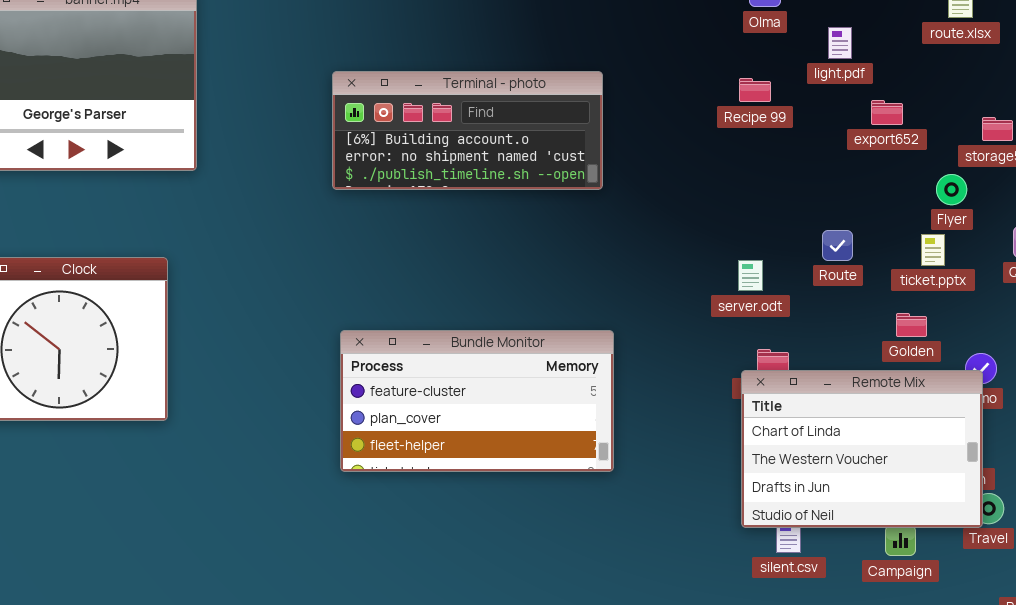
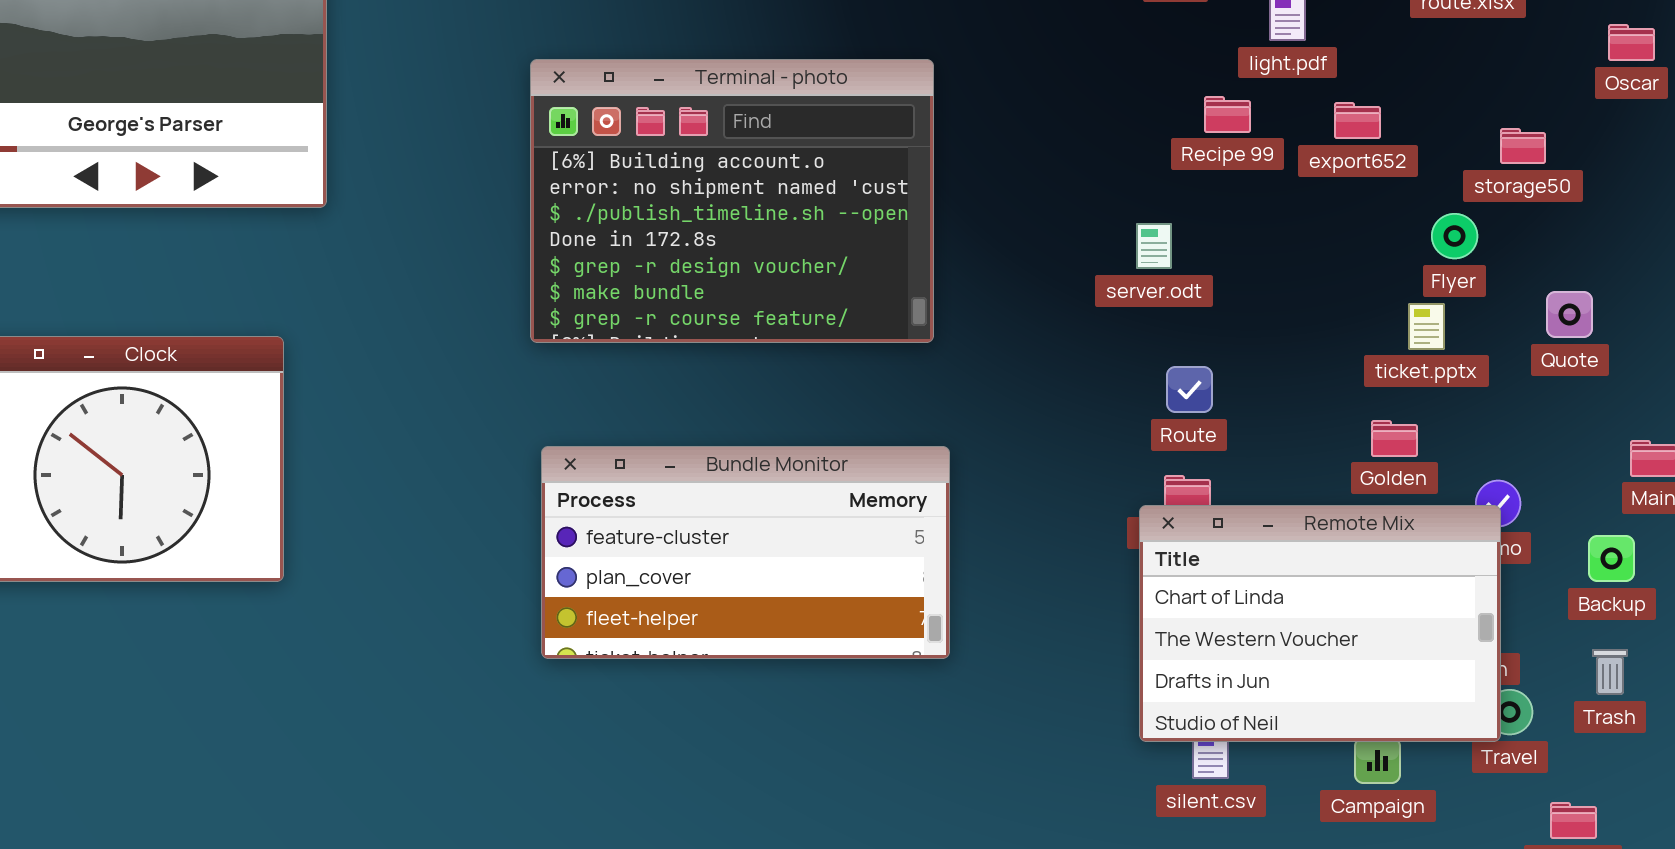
Terminal - photo: [332,71,603,190] -> [530,59,934,343], resized
Recipe 99: [739,78,771,102] -> [1204,96,1251,133], moved
Route: [822,230,853,261] -> [1166,366,1213,413], moved
server.odt: [738,260,763,291] -> [1136,223,1172,269], moved

